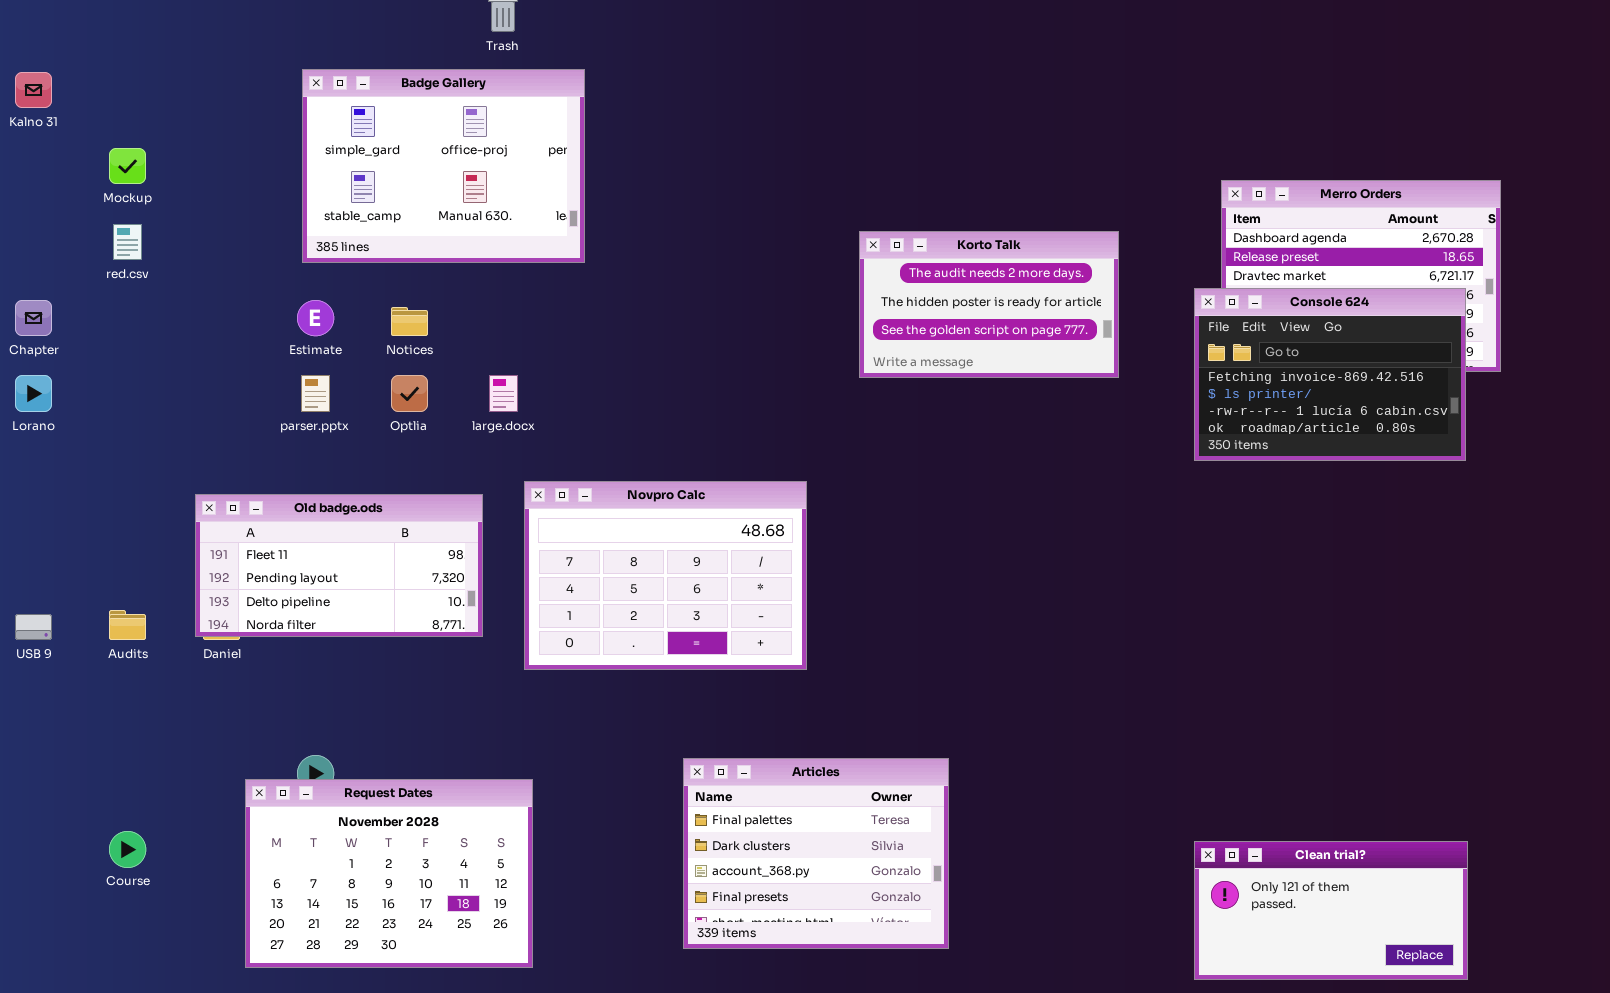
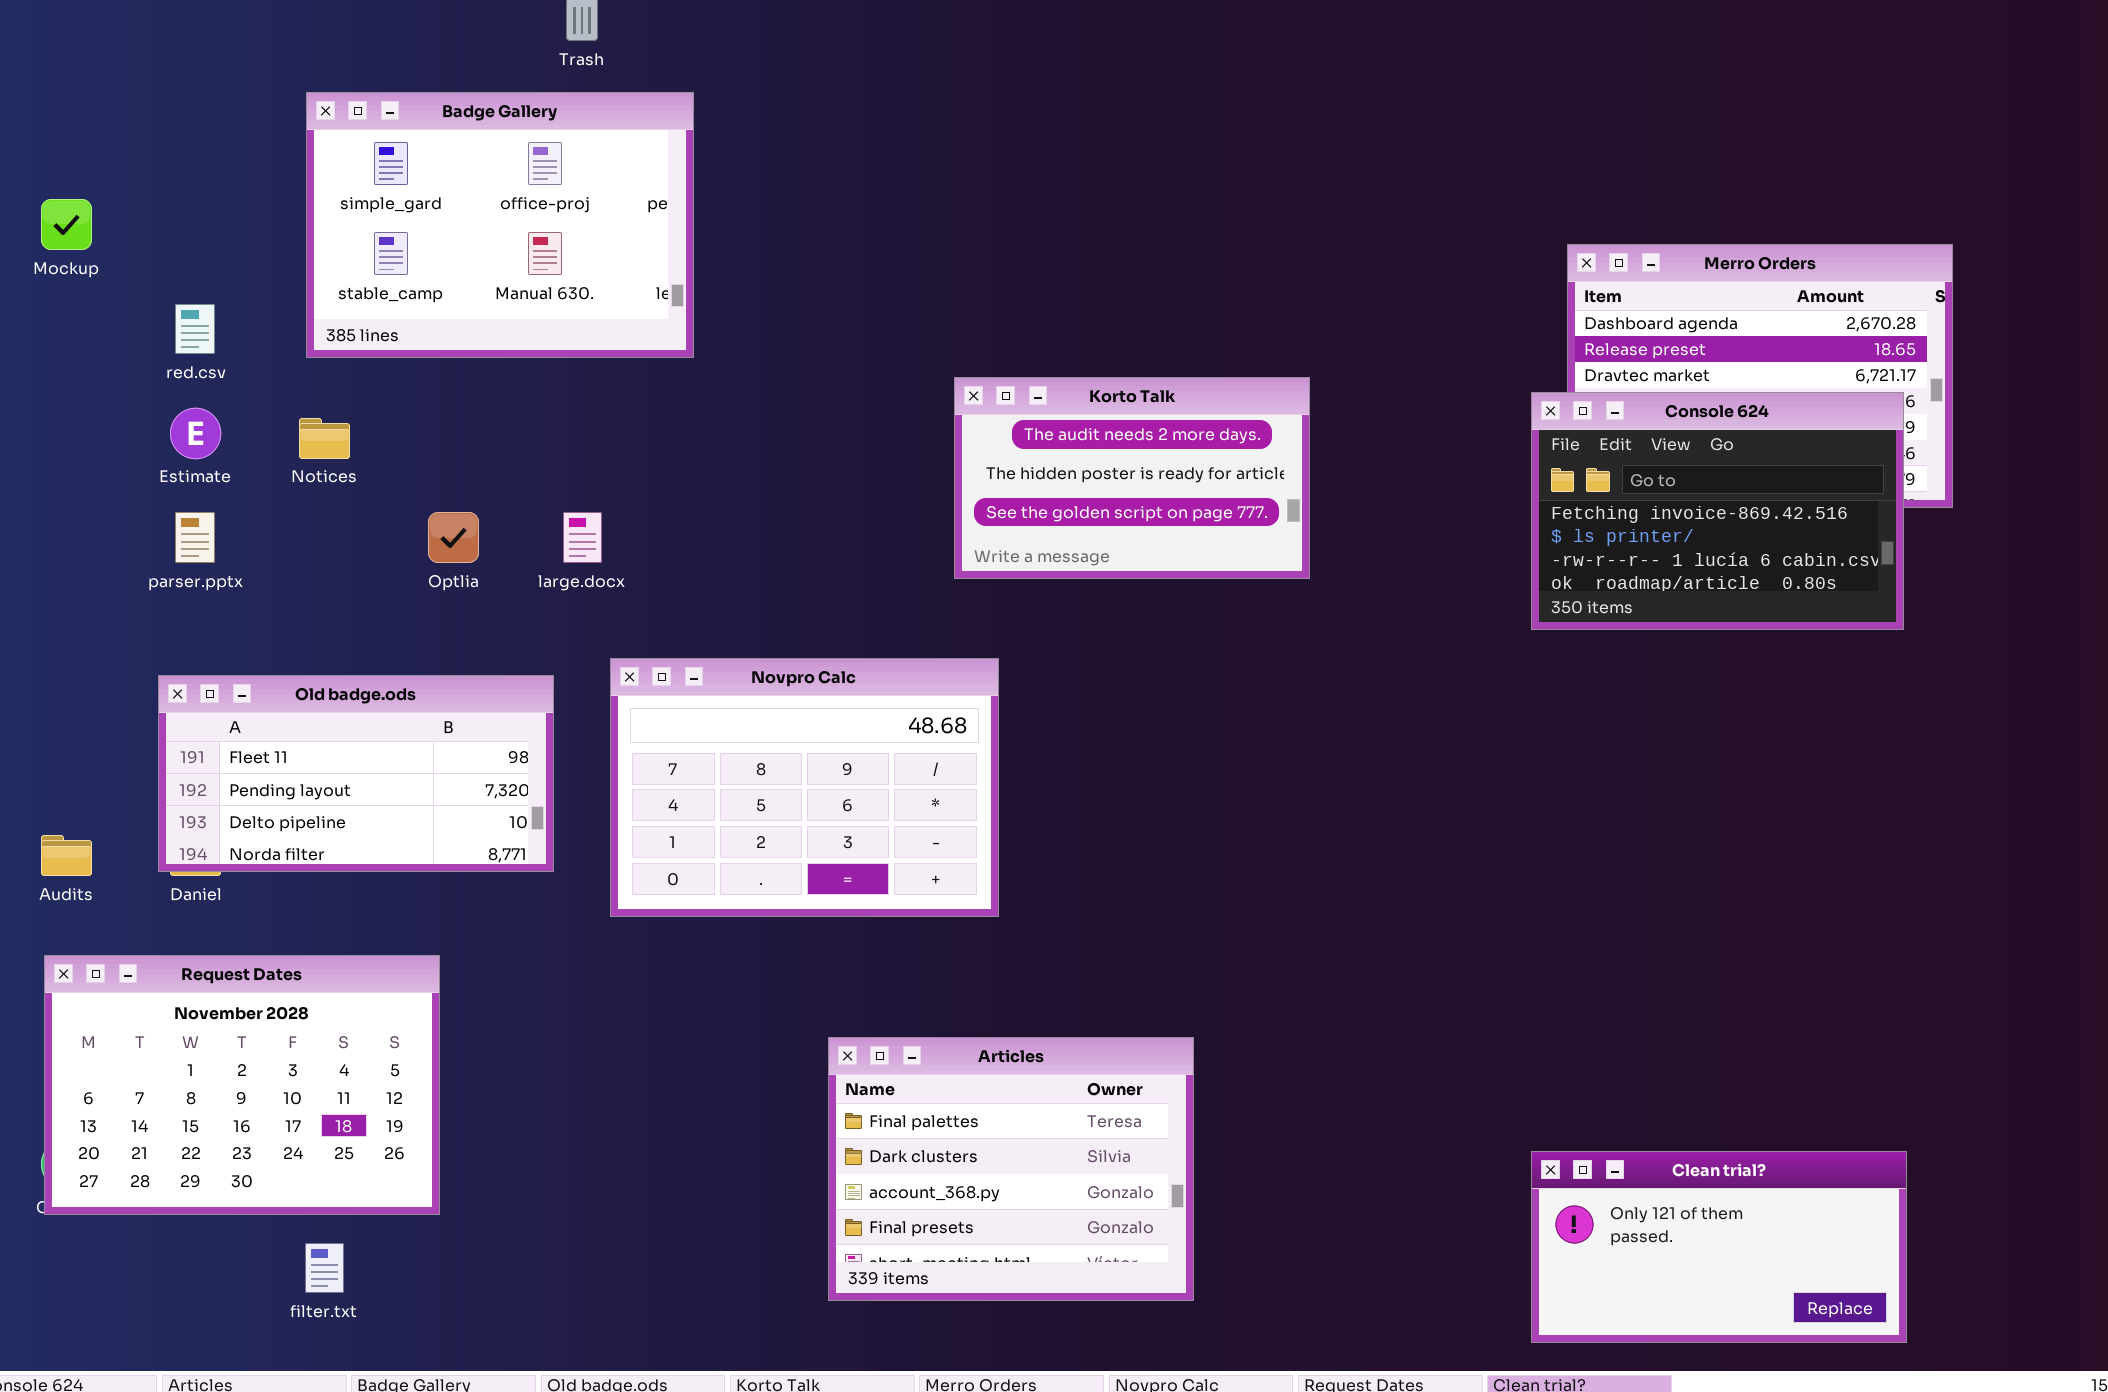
red.csv: [113,224,142,260] -> [175,304,215,354], moved
Korto Talk: [859,231,1119,378] -> [954,377,1310,579], moved
Estimate: [297,300,334,336] -> [170,408,221,459], moved
Notices: [391,307,428,336] -> [299,418,350,459], moved
parser.pptx: [301,375,330,412] -> [175,512,215,563], moved
Request Dates: [245,779,533,968] -> [44,955,440,1215], moved

